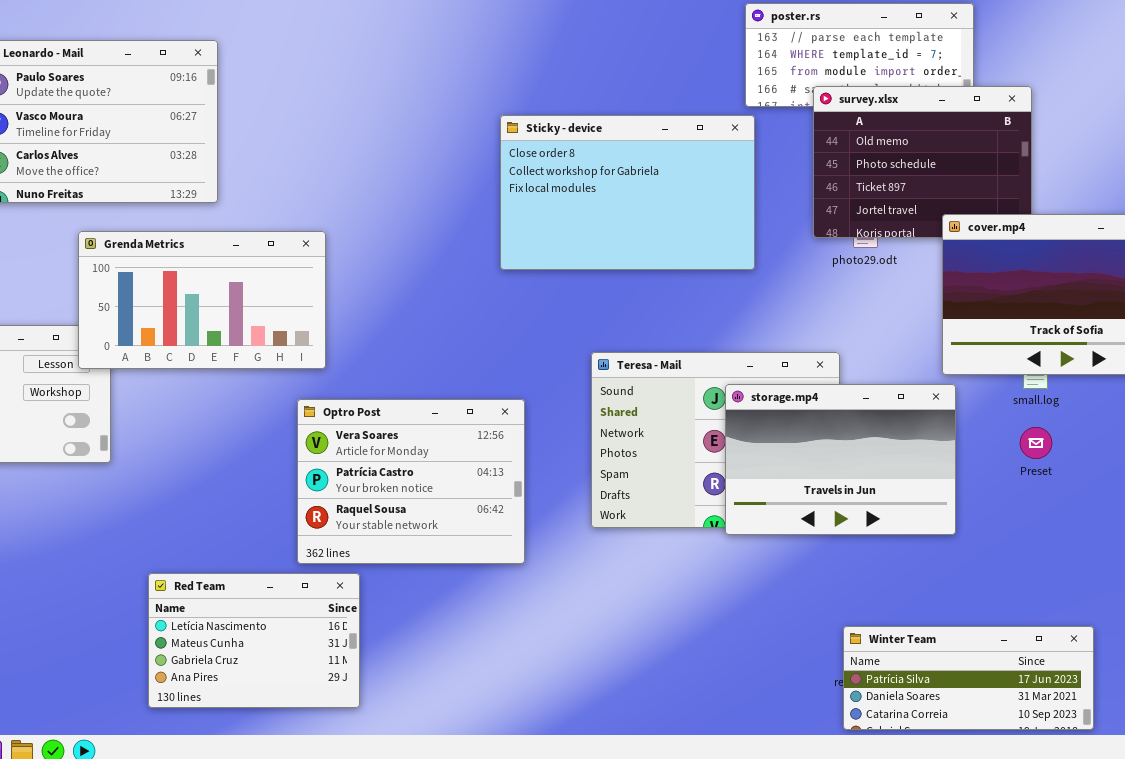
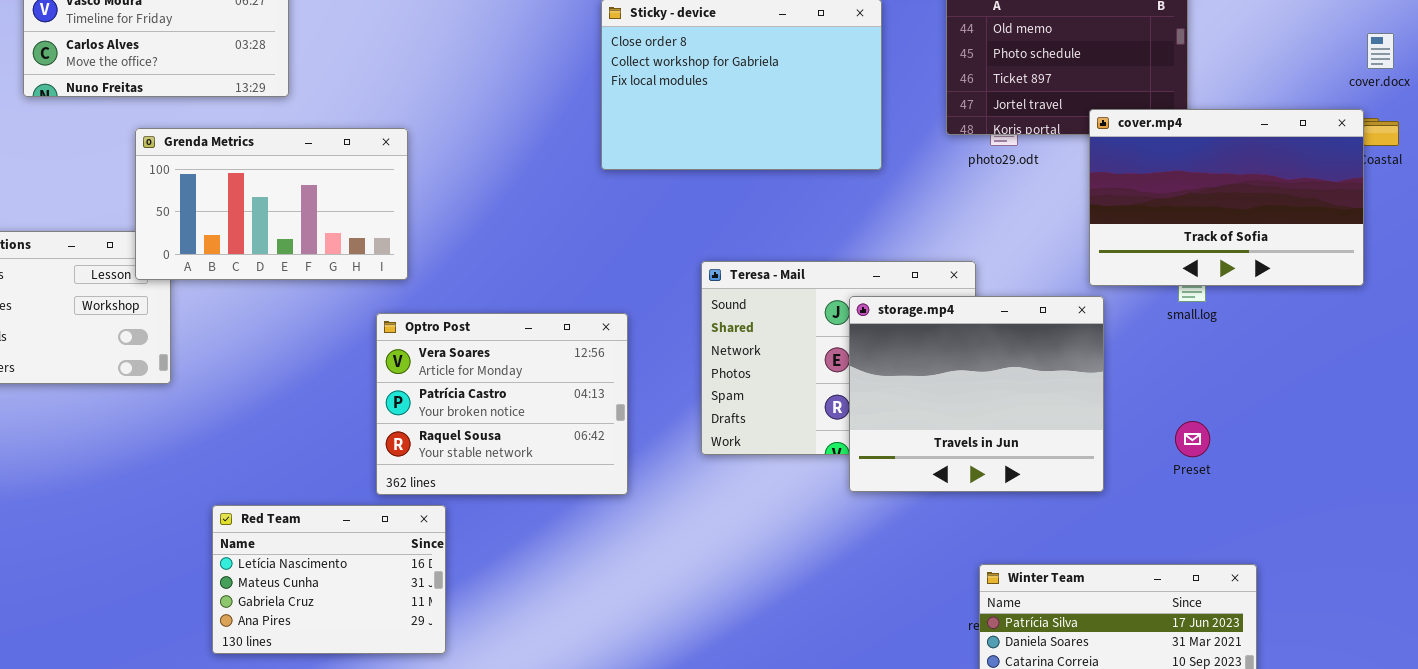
storage.mp4: [725,384,956,535] -> [849,296,1104,492], resized
Preset: [1020,427,1052,459] -> [1175,421,1210,457], moved

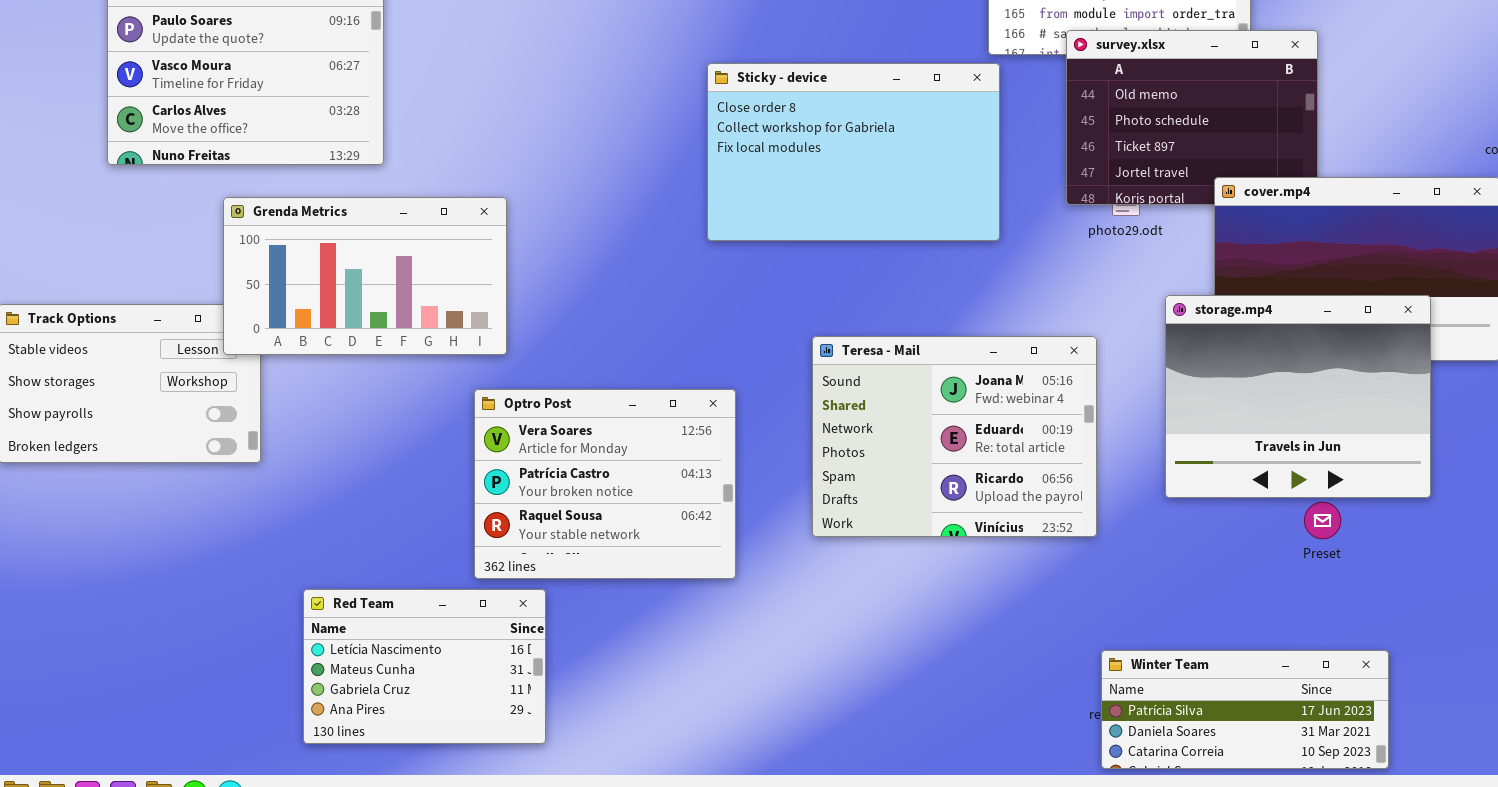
storage.mp4: [849,296,1104,492] -> [1165,295,1431,498], moved

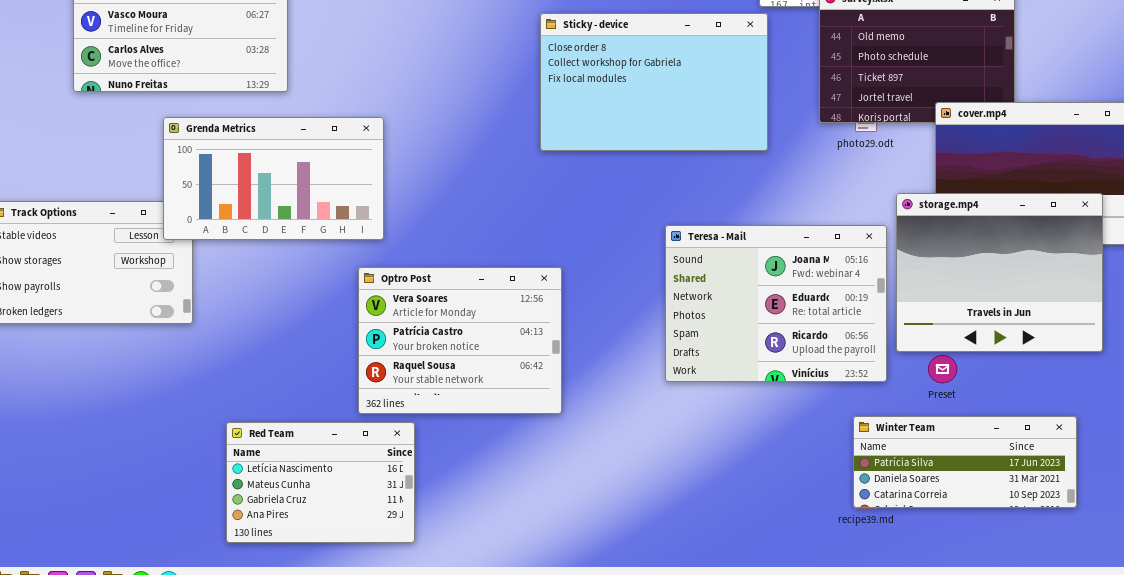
Teresa - Mail: [812,336,1097,537] -> [665,225,887,382], moved
Preset: [1304,502,1341,539] -> [928,355,957,383], moved
Winter Team: [1101,650,1389,769] -> [853,416,1077,508], moved

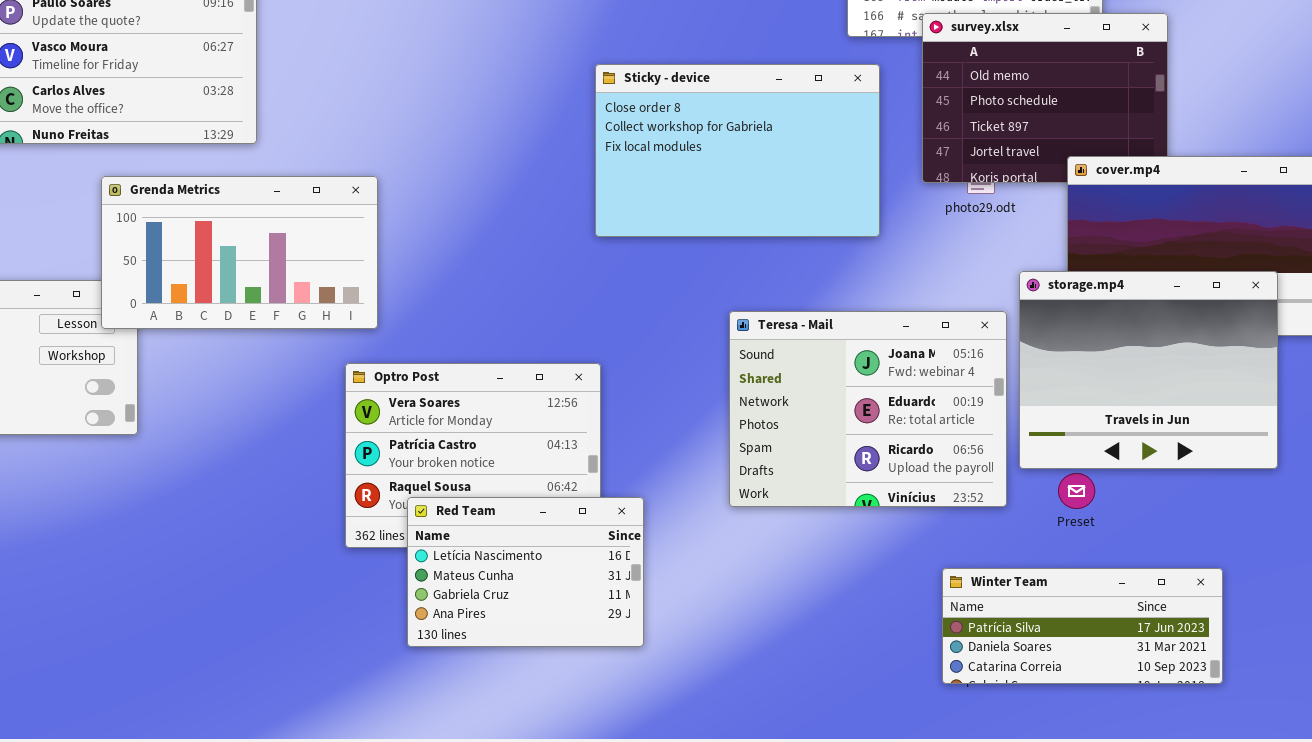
Sticky - device: [540,13,768,151] -> [595,64,880,237], moved
Winter Team: [853,416,1077,508] -> [942,568,1223,684], moved
Red Team: [226,422,415,543] -> [407,497,644,647], moved

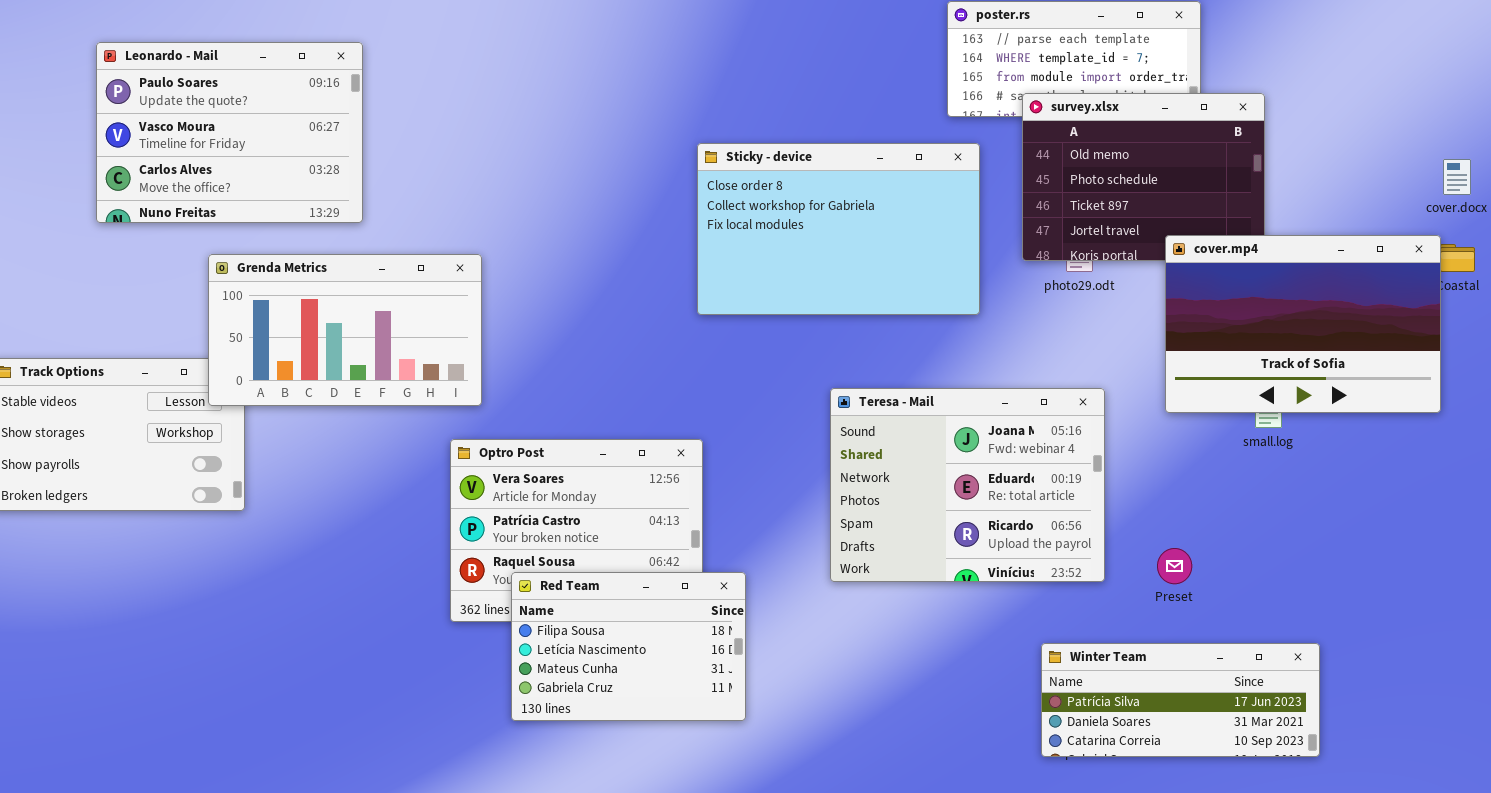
storage.mp4: [1019,271,1278,469] -> none, closed
Red Team: [407,497,644,647] -> [511,572,746,721], scrolled up 1 row

